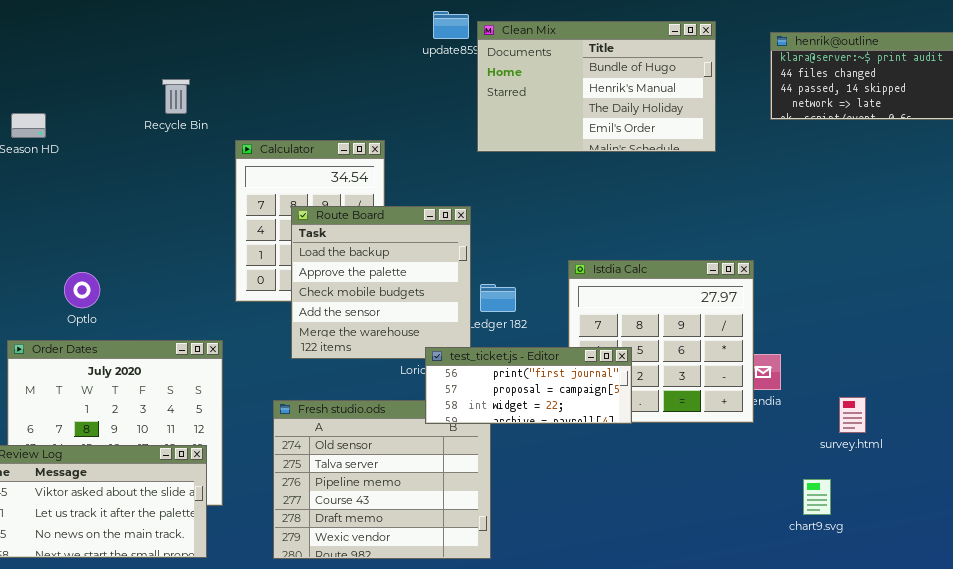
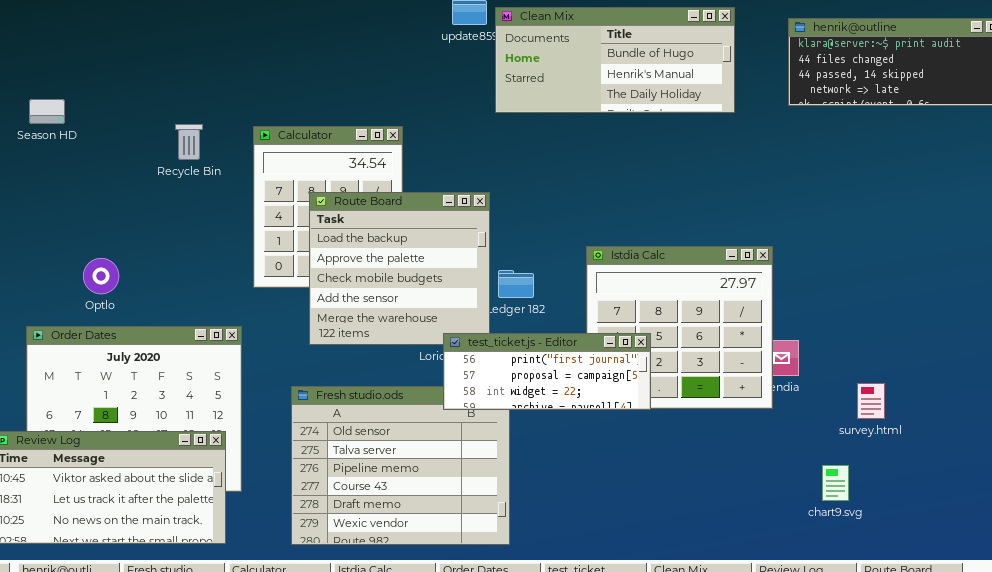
Clean Mix: [477,21,716,152] -> [495,7,735,113], resized
Recycle Bin: [162,79,190,114] -> [175,124,203,160], moved

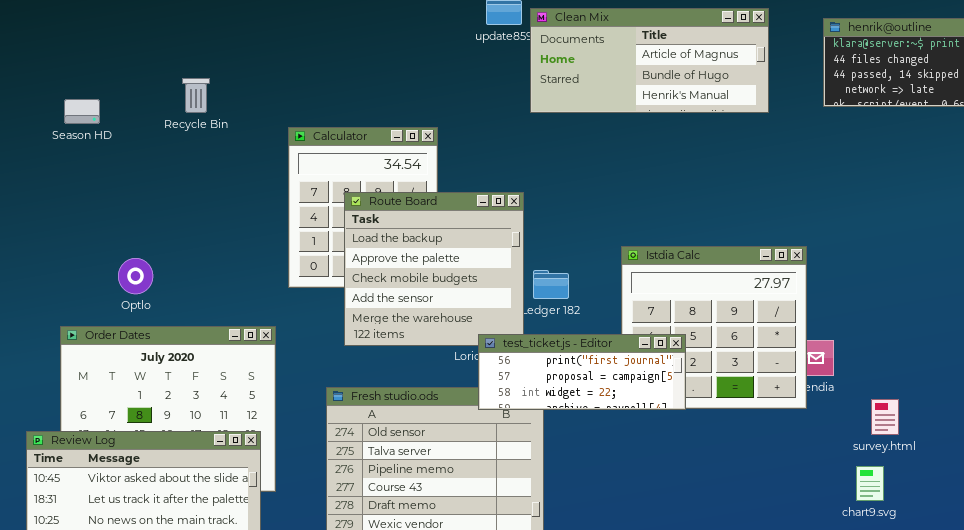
Clean Mix: [495,7,735,113] -> [530,8,769,113], scrolled up 1 row
Recycle Bin: [175,124,203,160] -> [182,78,210,113], moved
survey.html: [857,383,885,419] -> [871,399,899,435], moved

